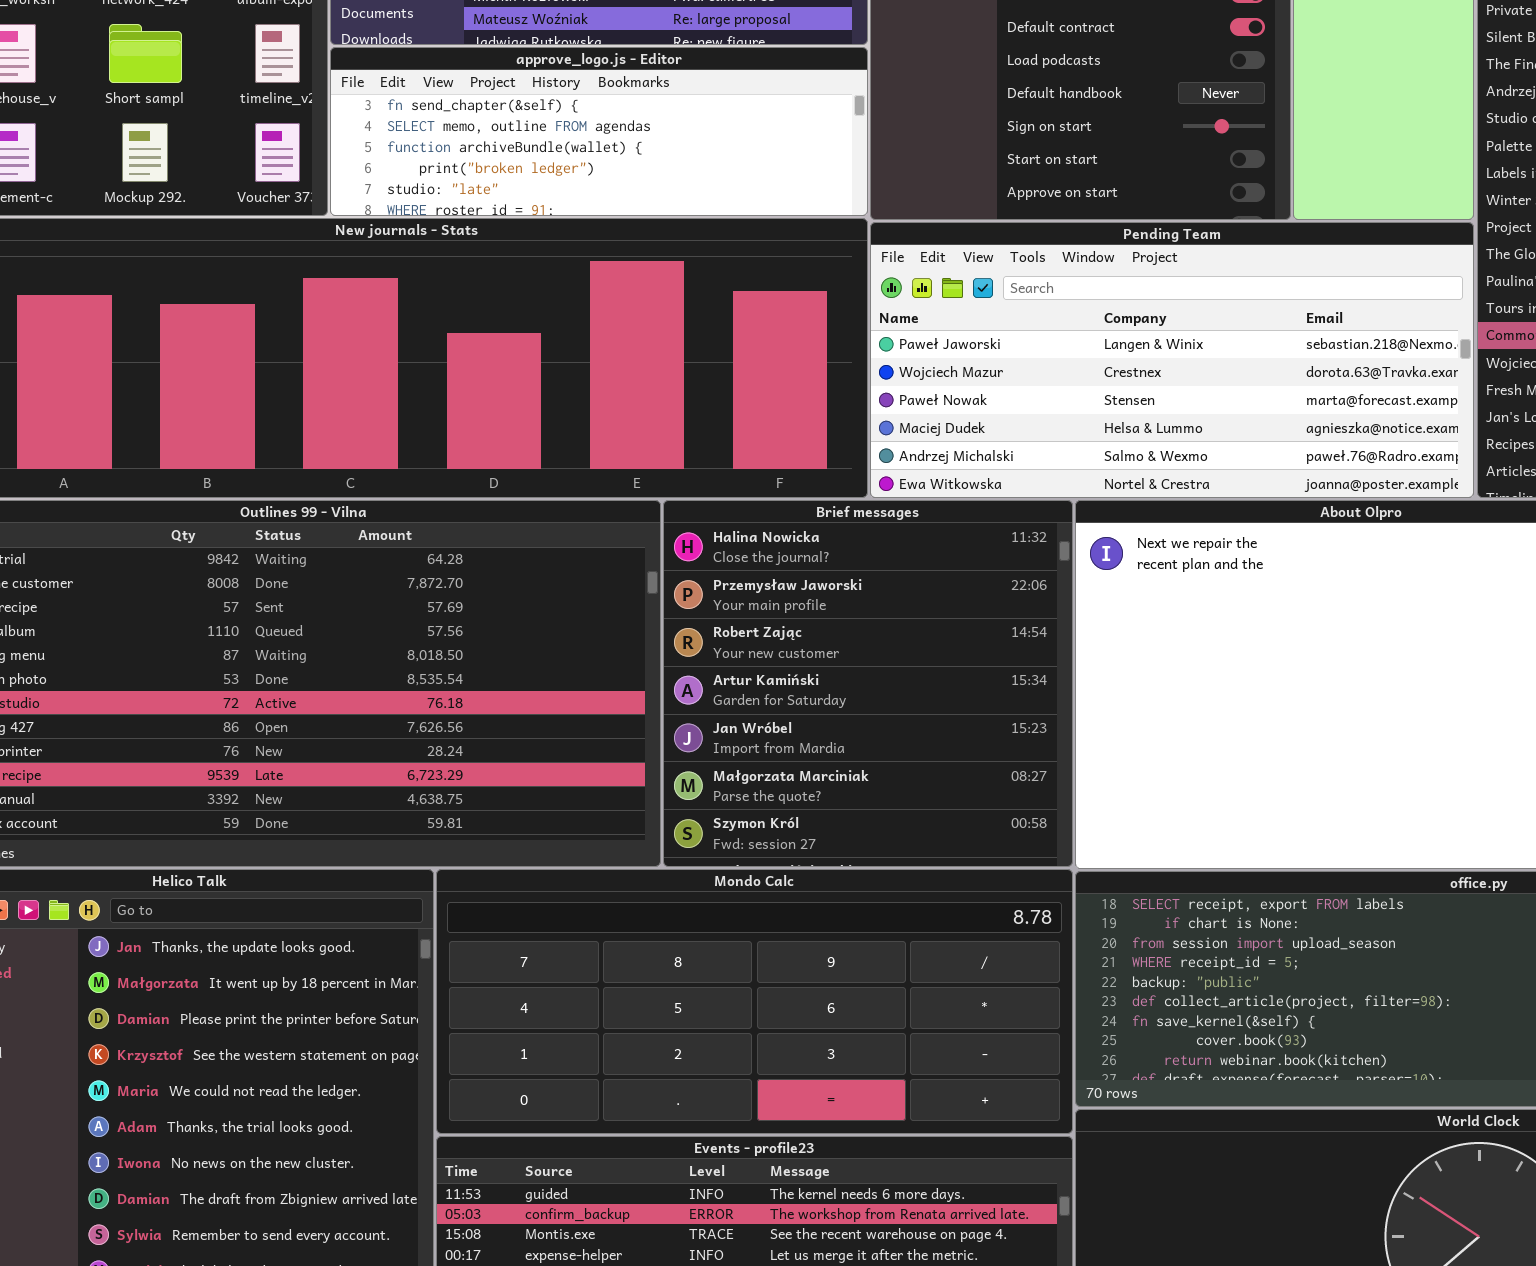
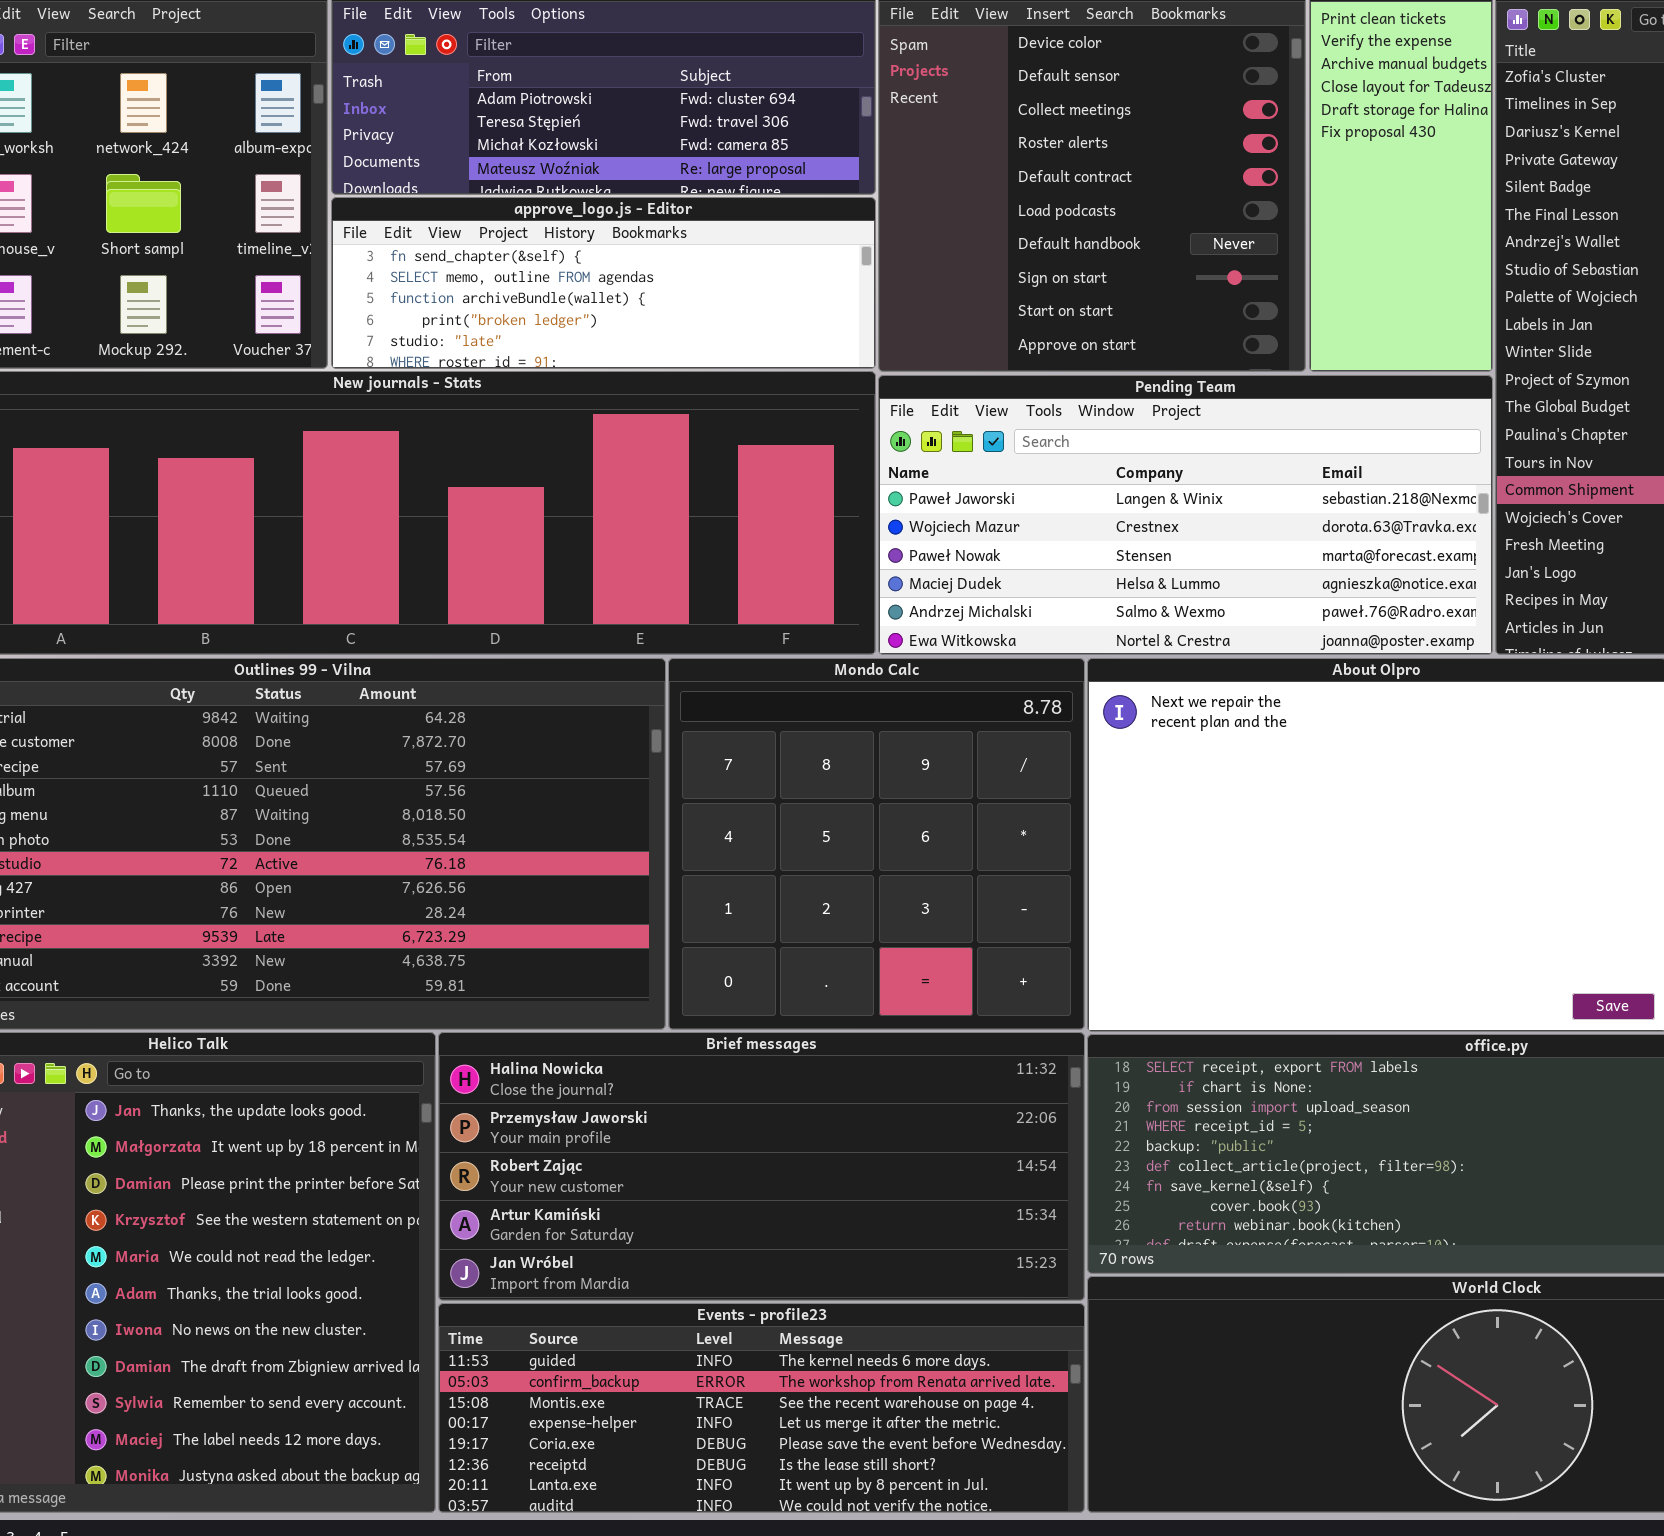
Brief messages: [663,500,1073,867] -> [438,1032,1085,1301], moved, resized
Mondo Calc: [436,869,1073,1134] -> [668,658,1085,1030], moved, resized

